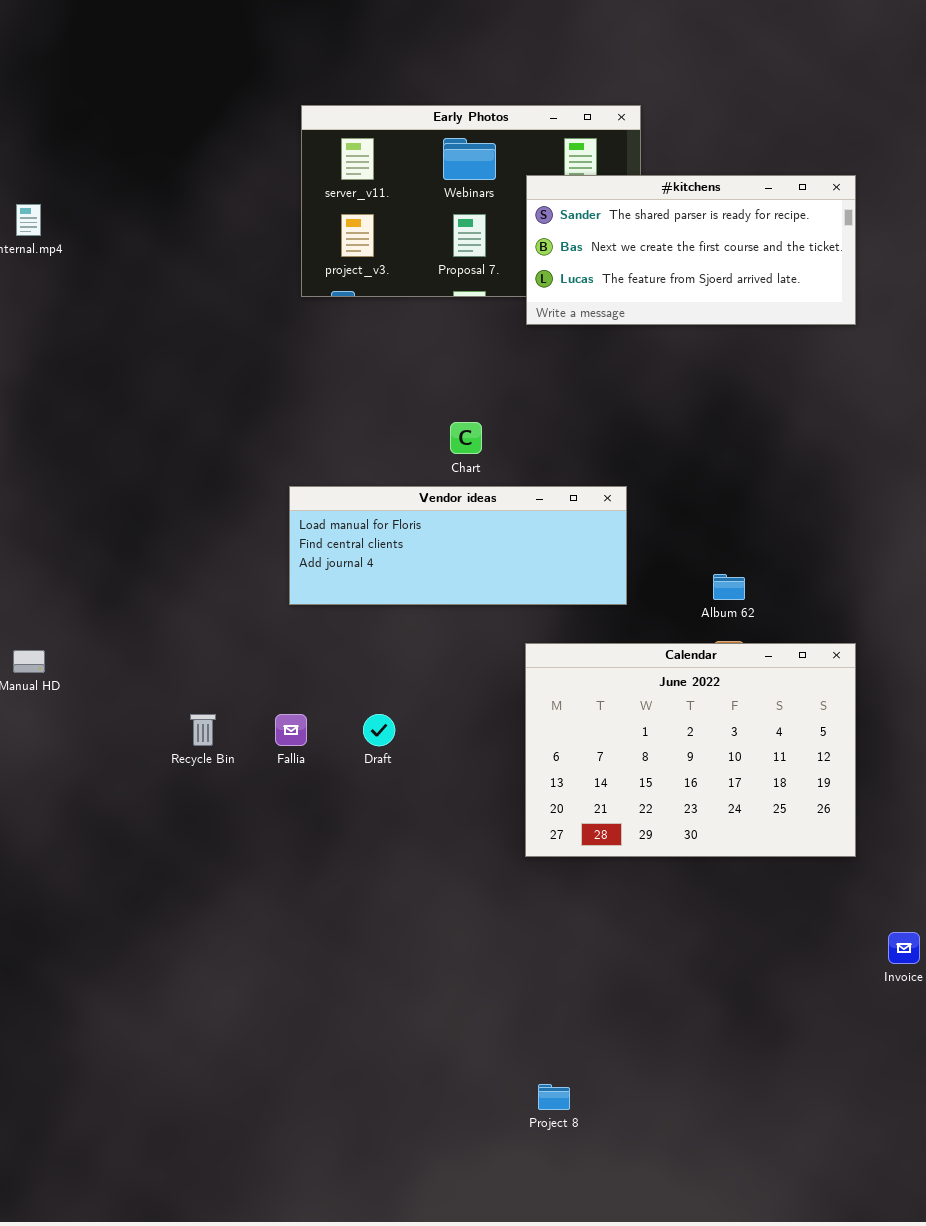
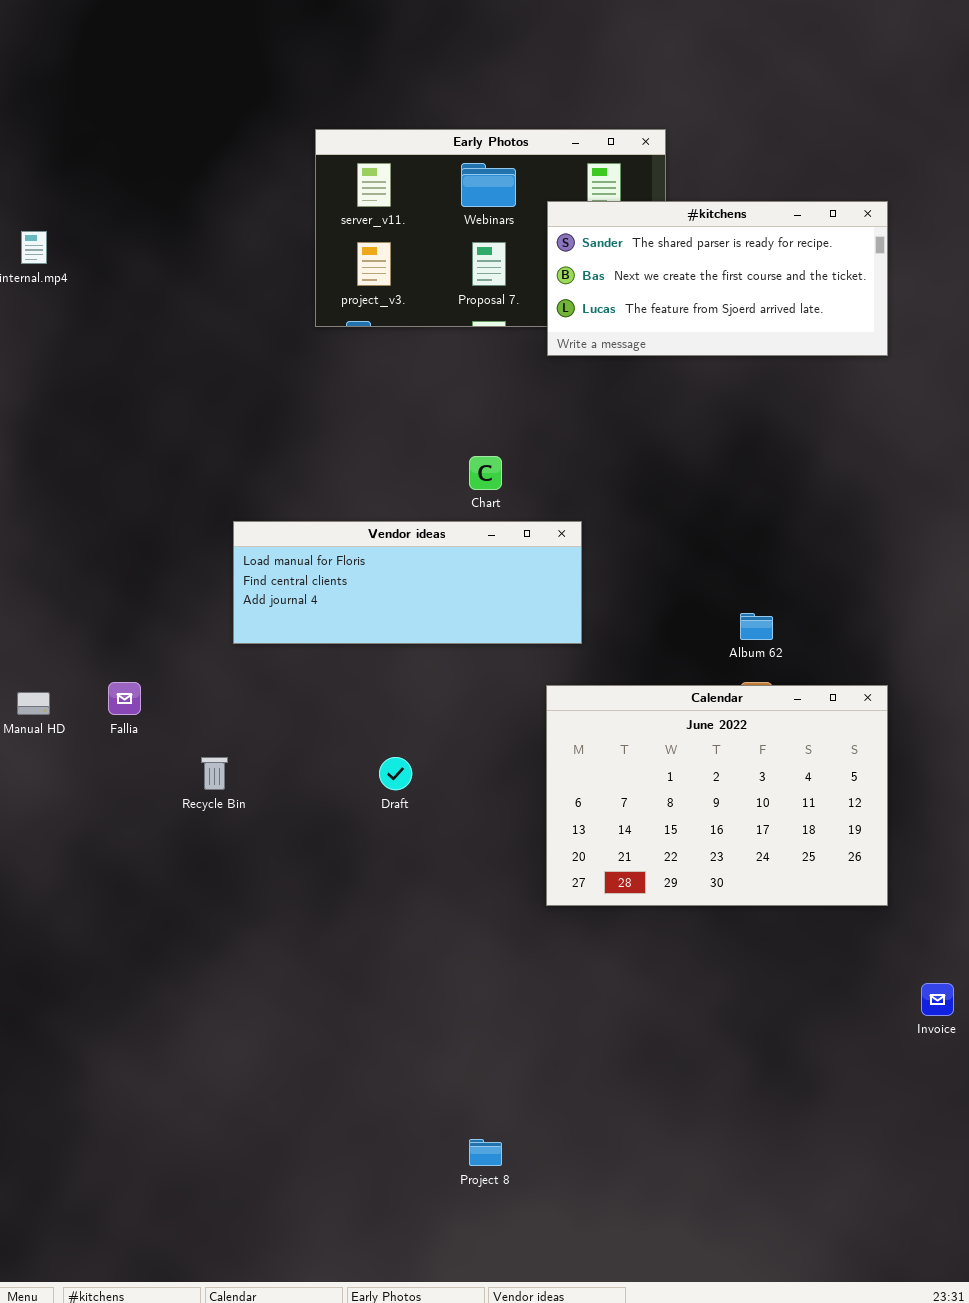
Vendor ideas: [289,486,627,605] -> [233,521,582,644], moved
Fallia: [275,714,307,746] -> [108,682,141,715], moved
Project 8: [538,1084,570,1110] -> [469,1139,502,1166], moved

